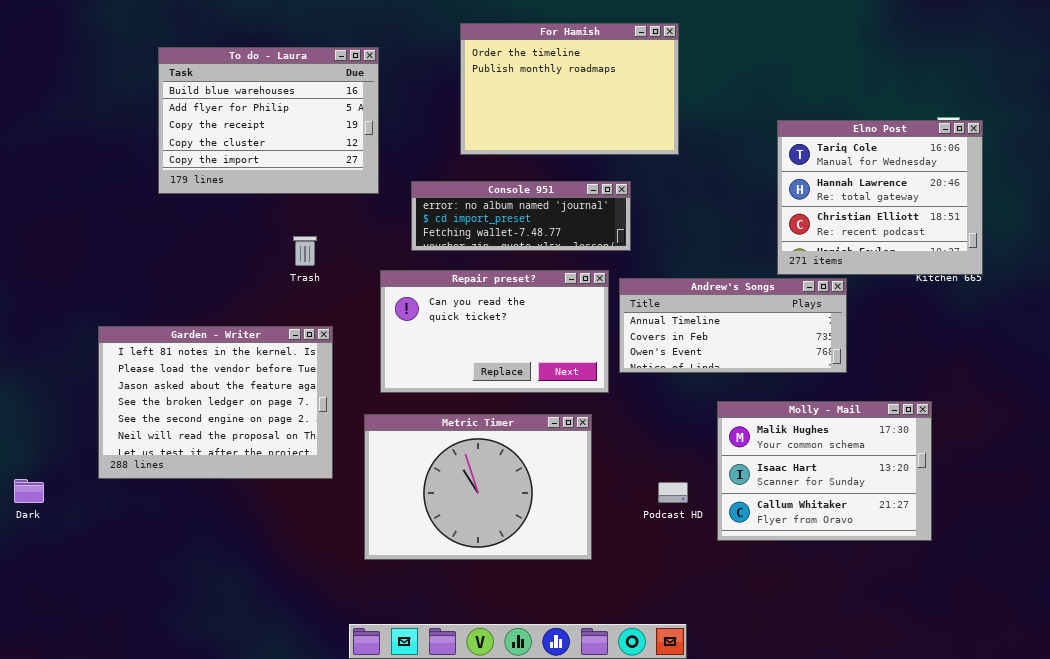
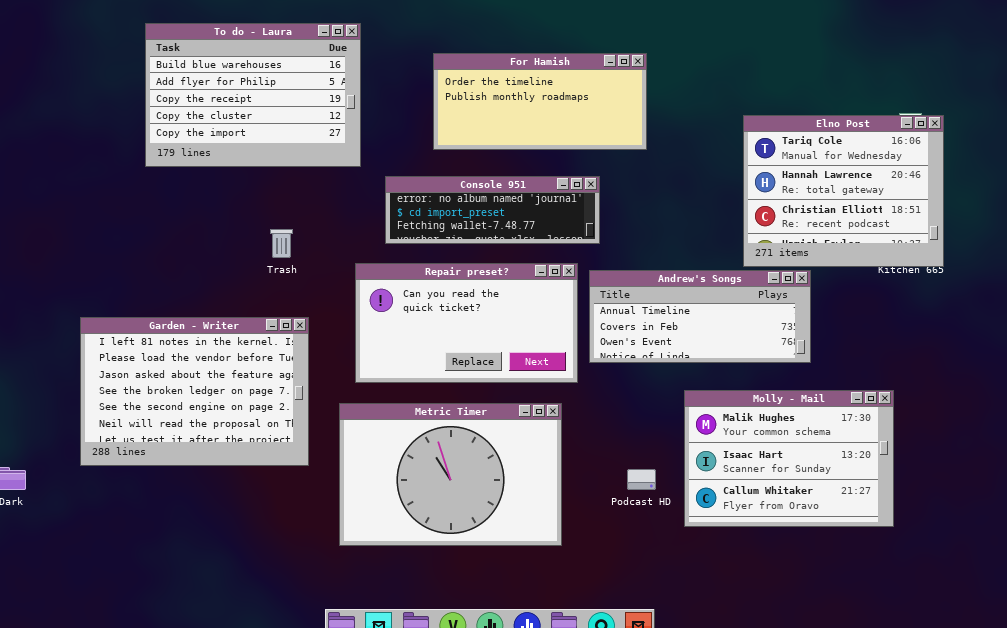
For Hamish: [460,23,679,155] -> [433,53,647,150], resized
To do - Laura: [158,47,379,194] -> [145,23,361,167], moved

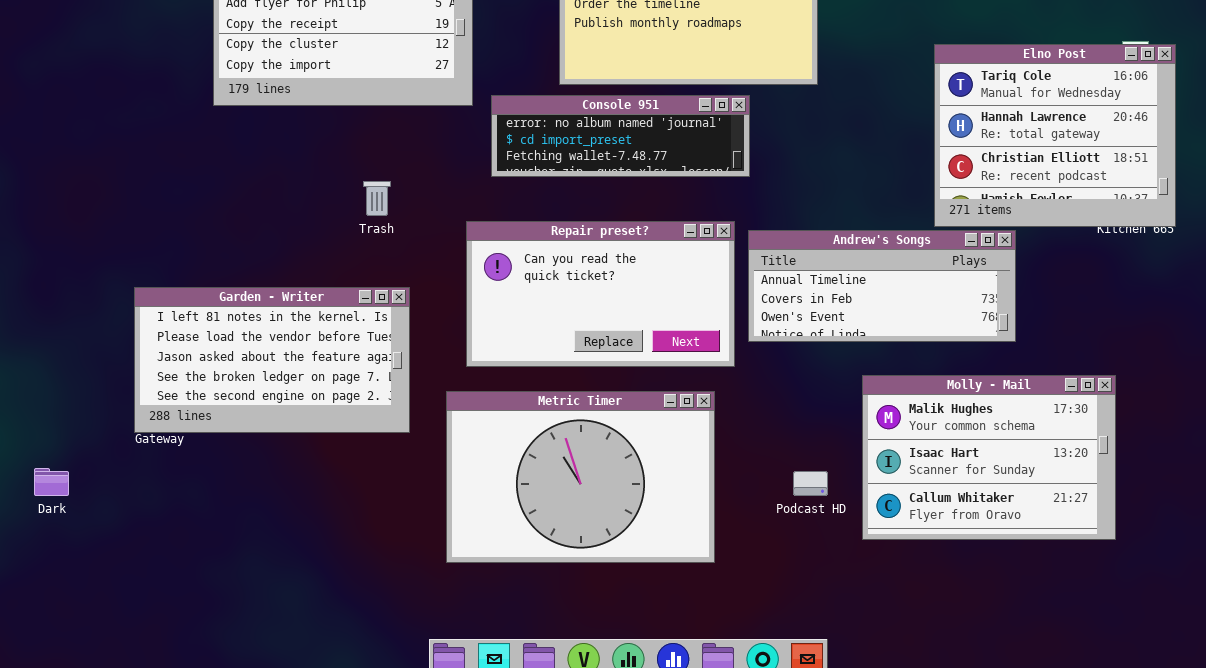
Console 951: [385,176,600,244] -> [491,95,750,177], moved
Garden - Writer: [80,317,309,466] -> [134,287,410,433], resized

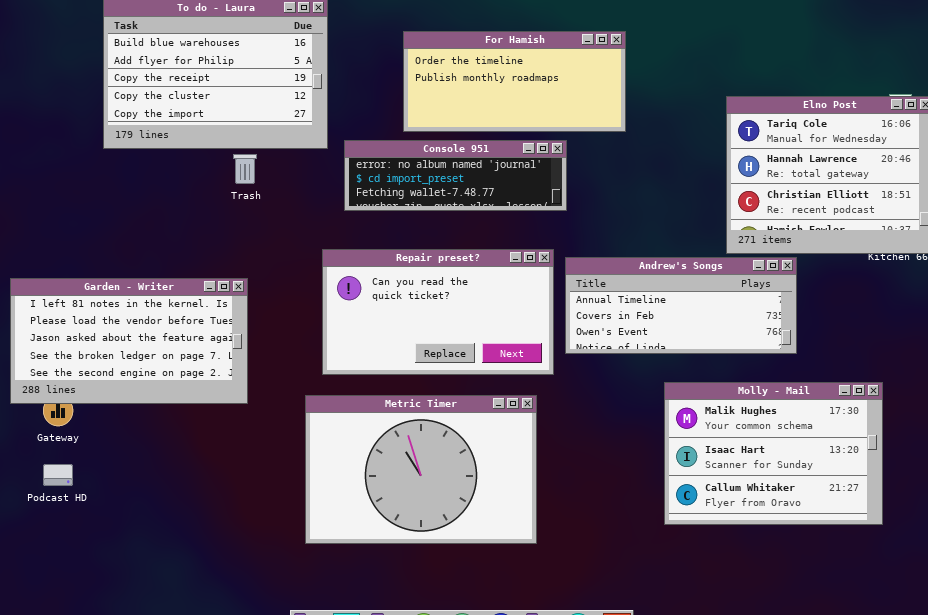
Trash: [363,181,391,216] -> [233,154,257,184], moved
Garden - Writer: [134,287,410,433] -> [10,278,248,404], moved
Podcast HD: [793,471,828,496] -> [43,464,73,486], moved

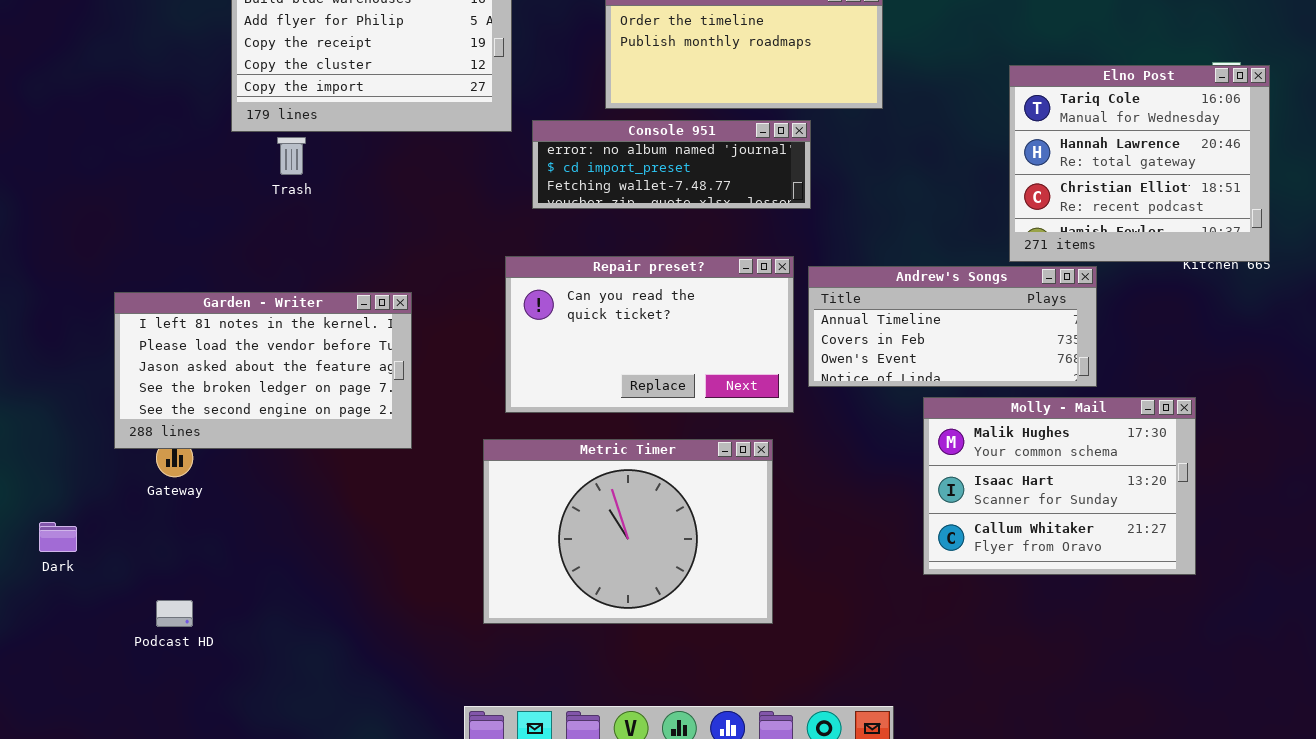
Trash: [233,154,257,184] -> [277,137,306,175], moved
Molly - Mail: [664,382,883,525] -> [923,397,1196,575], moved
Podcast HD: [43,464,73,486] -> [156,600,193,627], moved

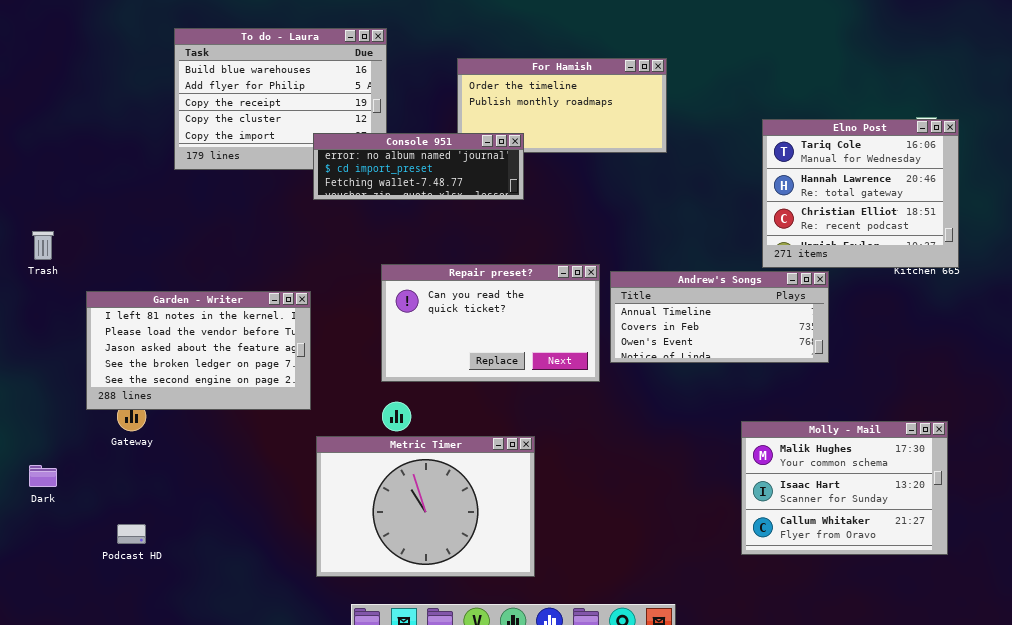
Console 951: [532,120,811,209] -> [313,133,524,200], moved
Trash: [277,137,306,175] -> [32,231,54,260], moved
Molly - Mail: [923,397,1196,575] -> [741,421,948,555], moved
Metric Timer: [483,439,773,624] -> [316,436,535,577], moved

